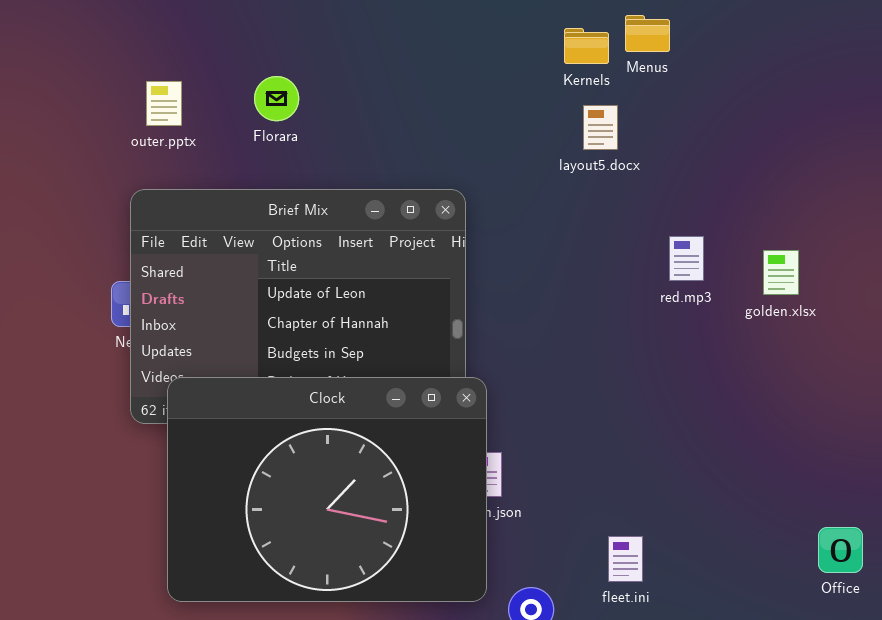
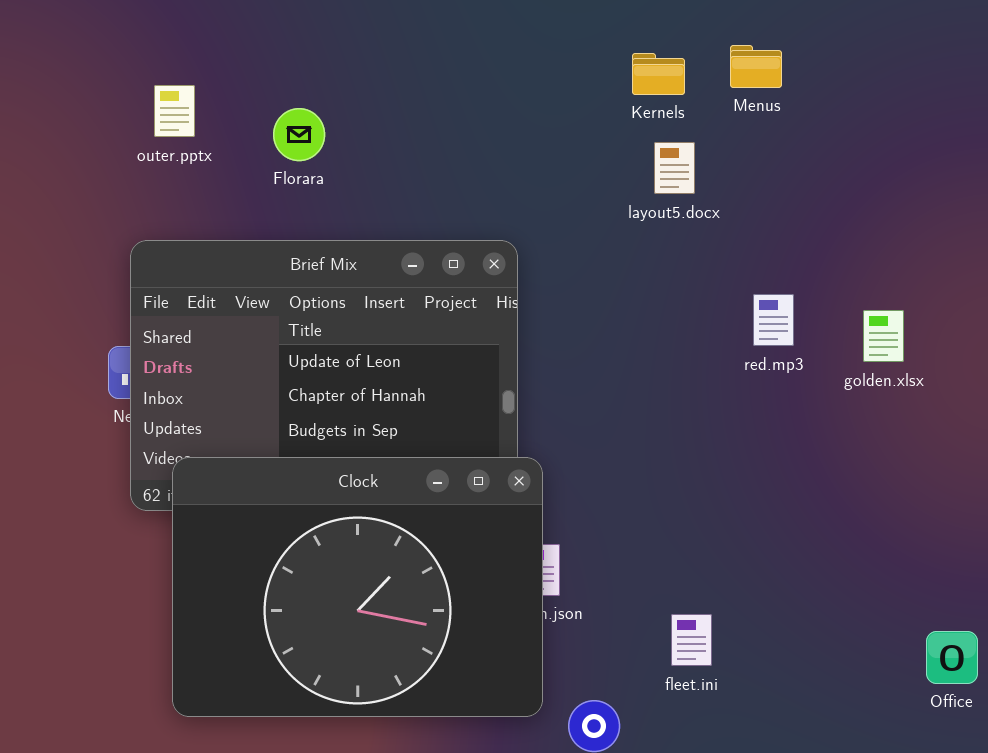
Menus: [625,15,670,52] -> [730,45,782,88], moved
outer.pptx: [146,81,182,126] -> [154,85,195,137], moved
fleet.ini: [608,536,643,582] -> [671,614,712,666], moved

